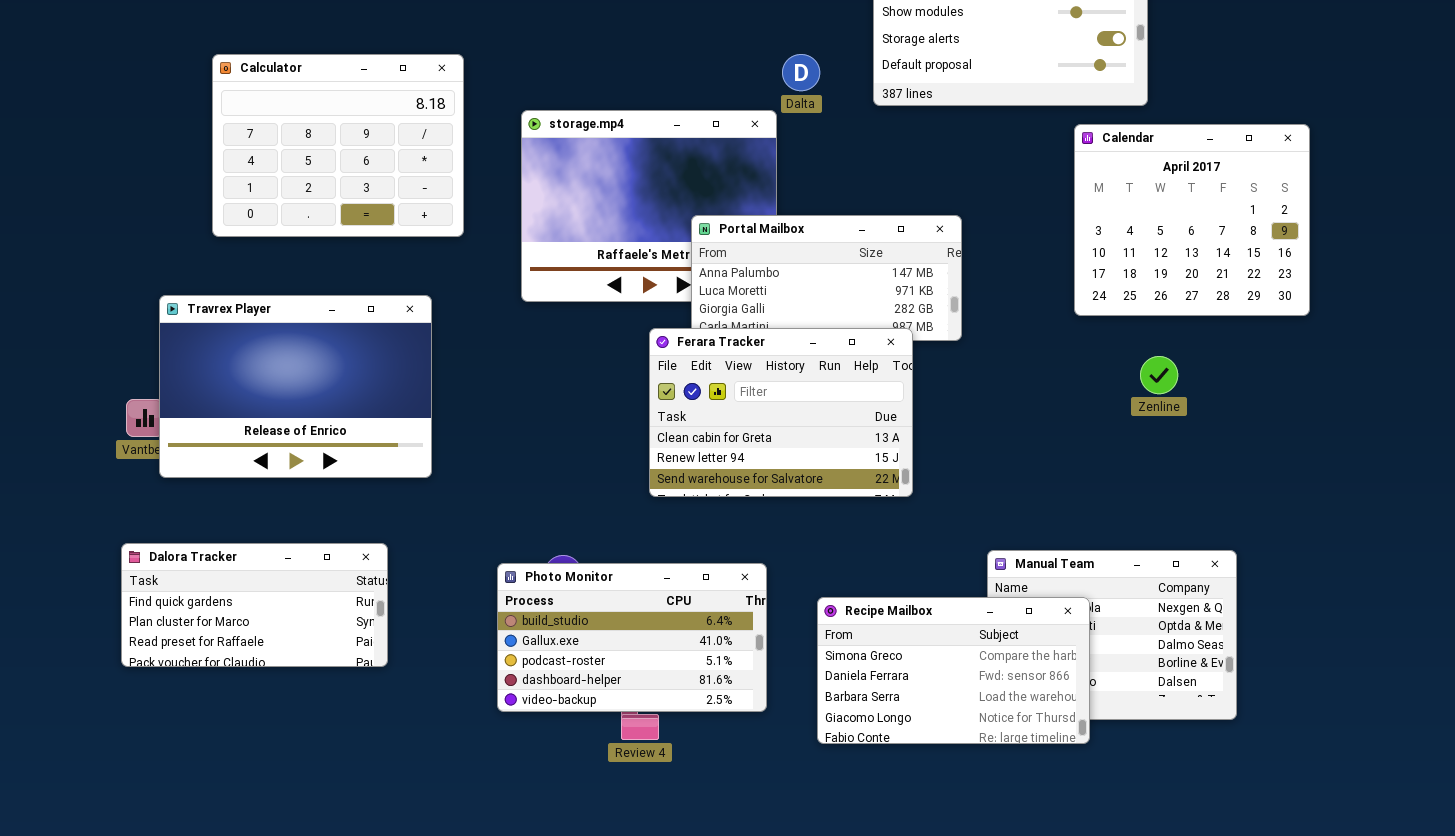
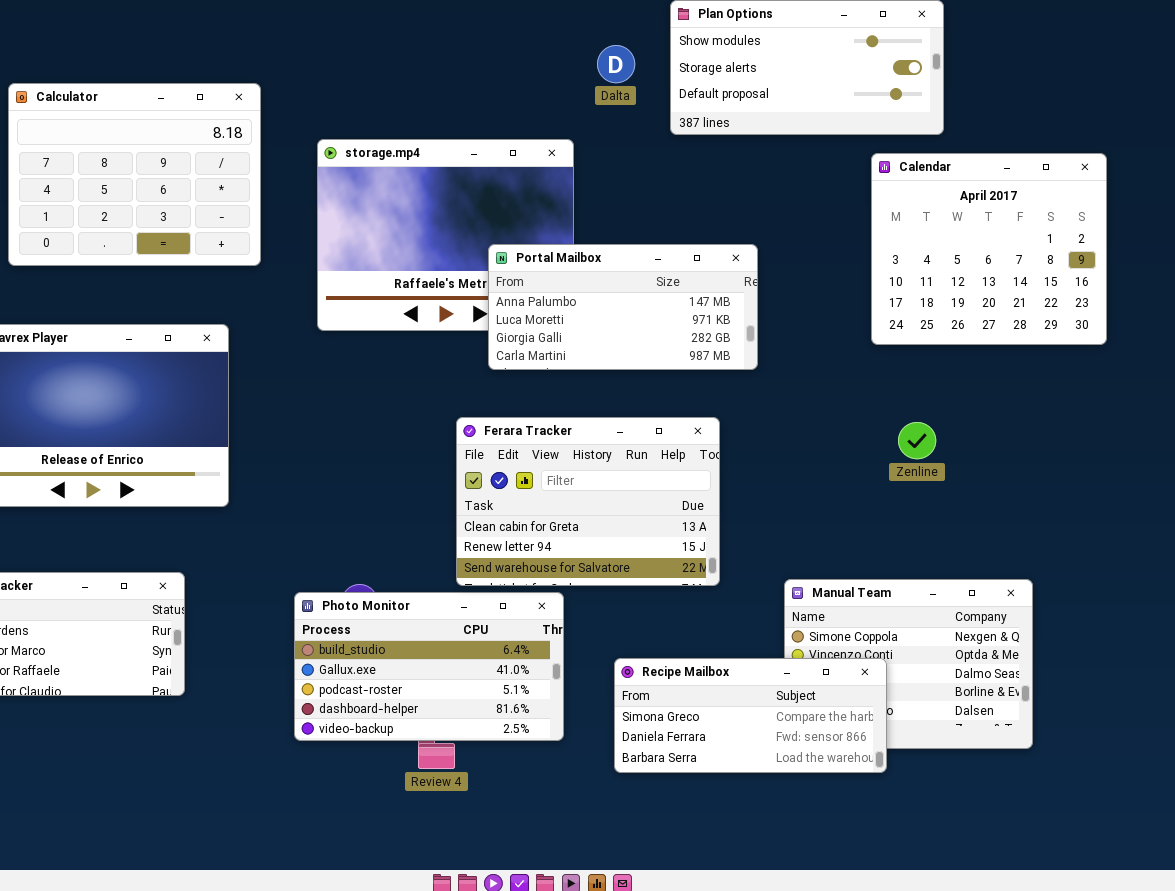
Dalta: [782,54,820,91] -> [597,45,635,83], moved
Ferara Tracker: [649,328,913,497] -> [456,417,720,586], moved
Zenline: [1140,356,1178,394] -> [898,422,936,459], moved
Recipe Mailbox: [817,597,1090,744] -> [614,658,887,773], resized

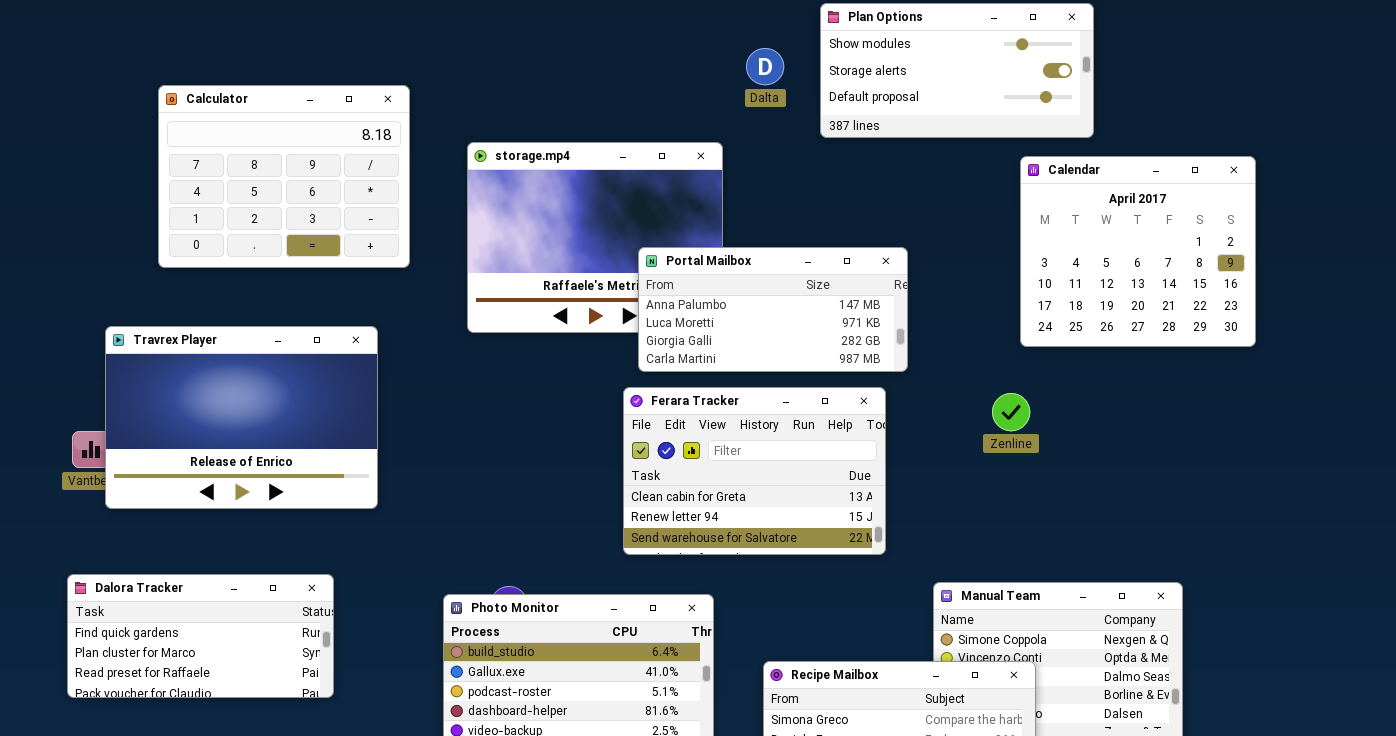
Ferara Tracker: [456,417,720,586] -> [623,387,886,555], moved
Zenline: [898,422,936,459] -> [992,393,1030,431], moved

